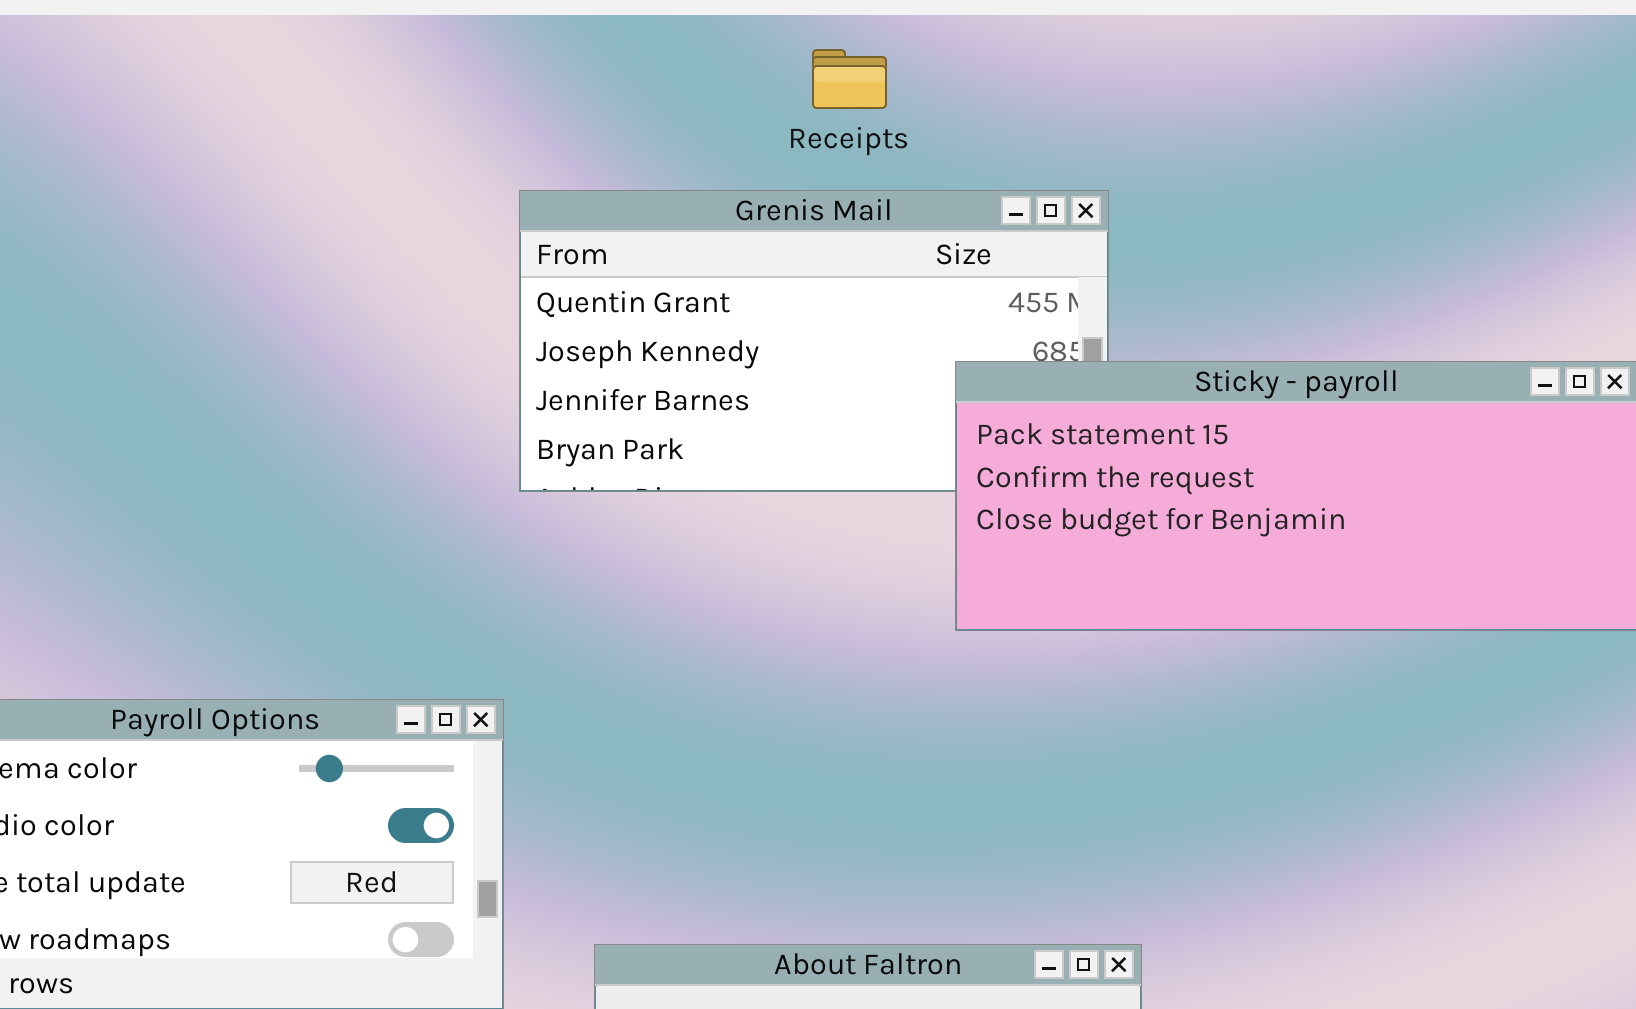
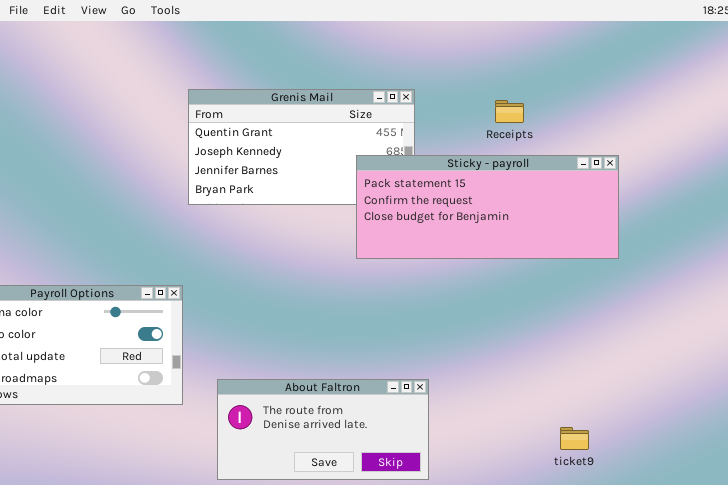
Receipts: [812,49,887,109] -> [495,100,524,123], moved

